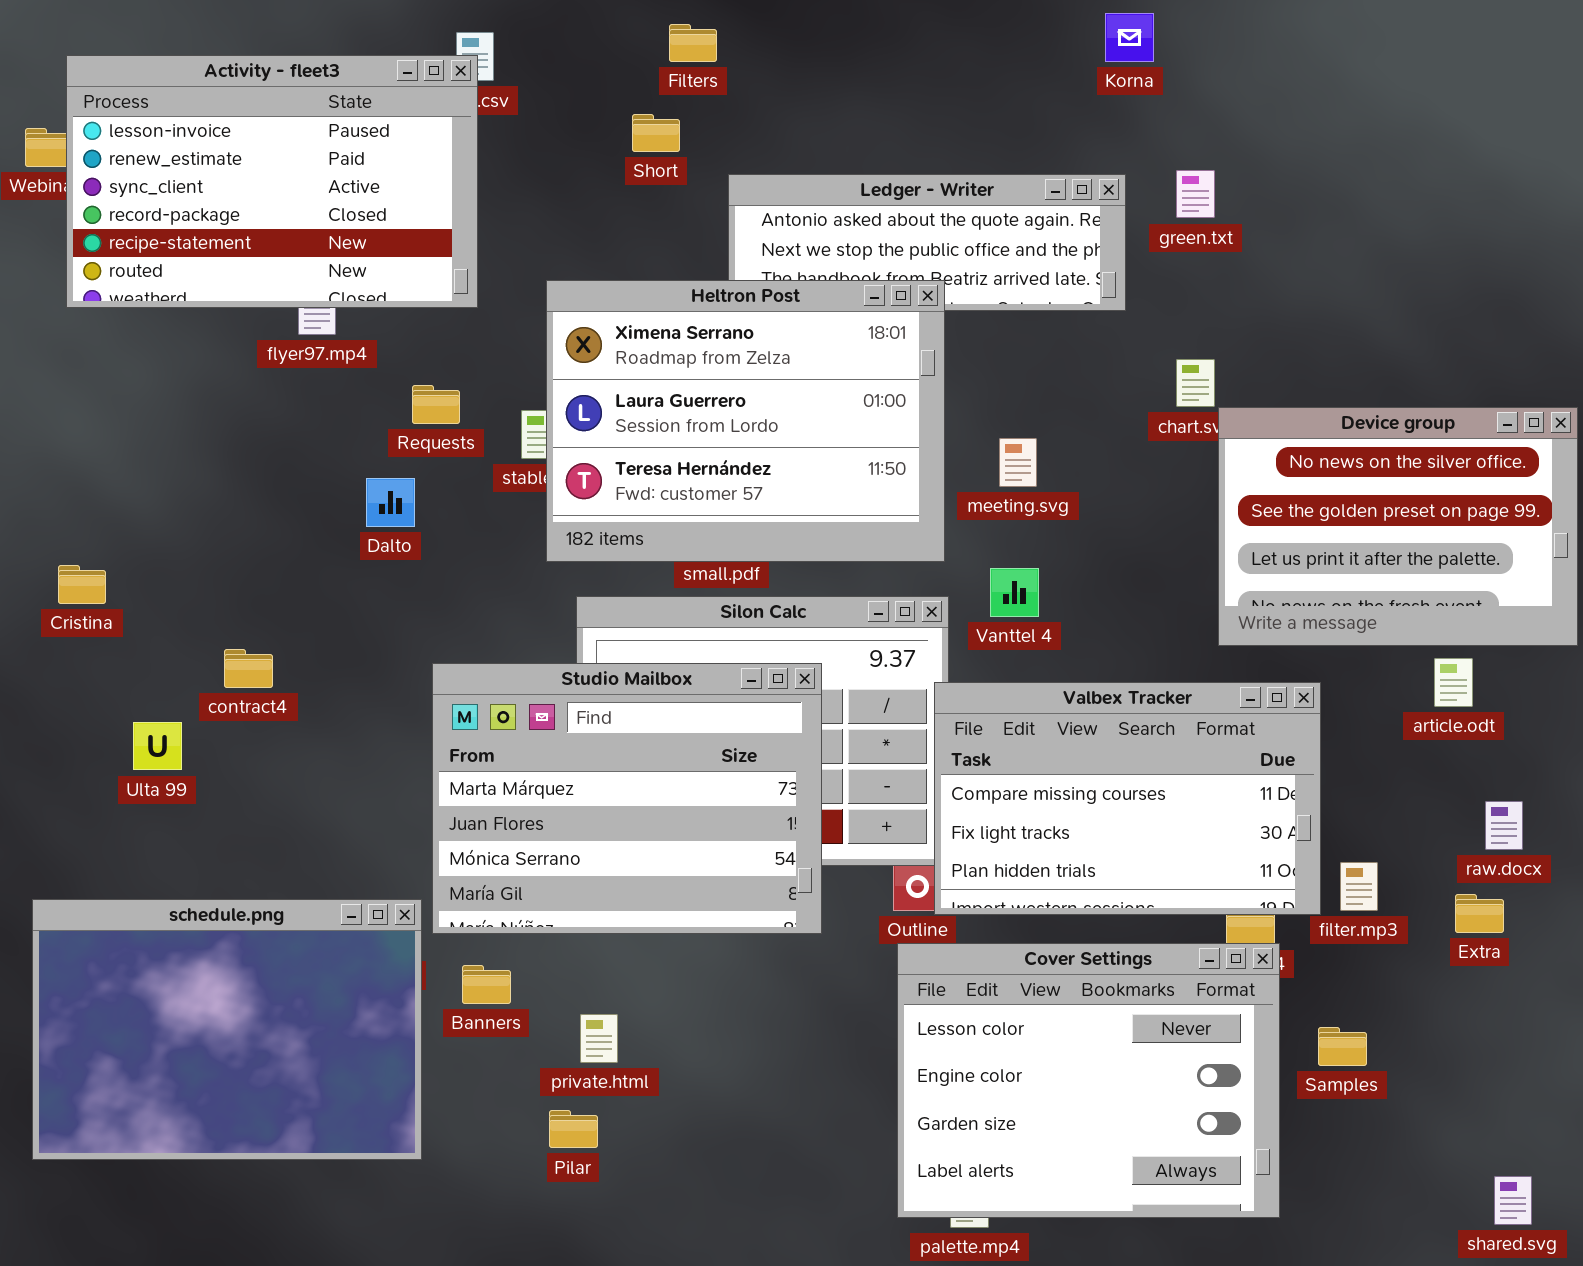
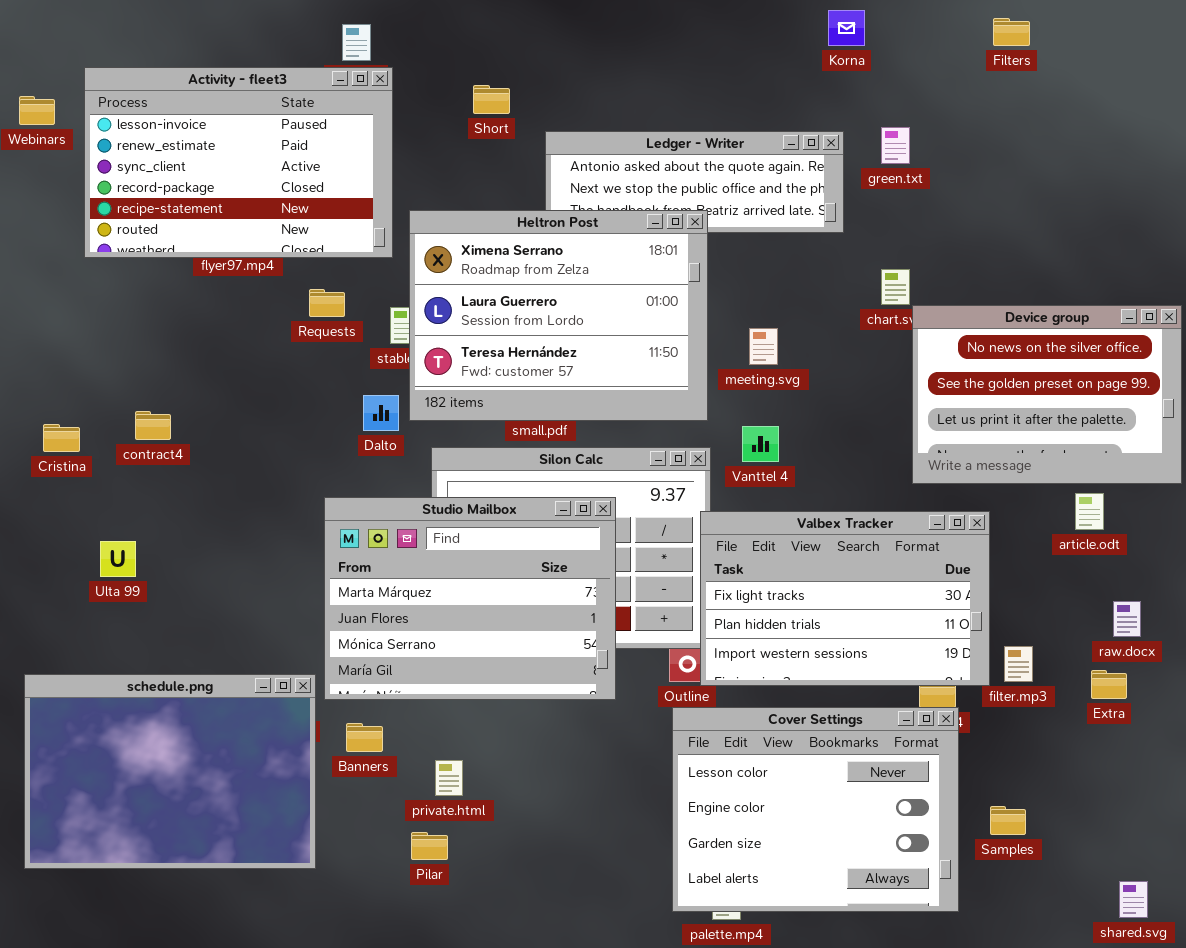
Filters: [669,24,717,62] -> [993,18,1030,46], moved
Activity - fleet3: [66,55,478,308] -> [84,67,393,258], moved
Dalto: [366,478,415,527] -> [363,395,399,431], moved
contract4: [224,649,273,688] -> [135,411,171,440], moved
Valbex Tracker: [934,682,1321,915] -> [700,511,990,686], scrolled down 1 row
Samples: [1318,1027,1367,1066] -> [990,806,1026,835], moved

